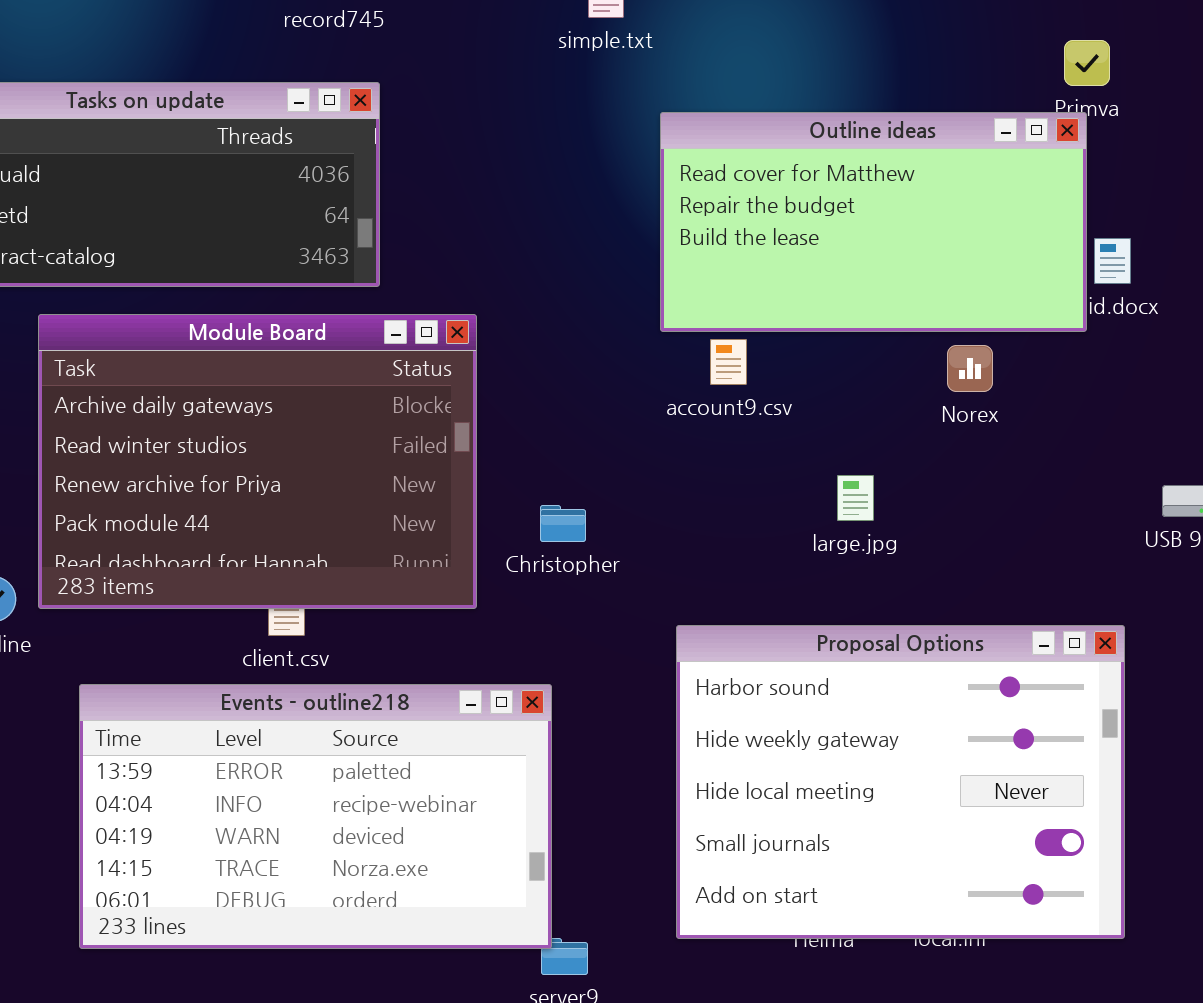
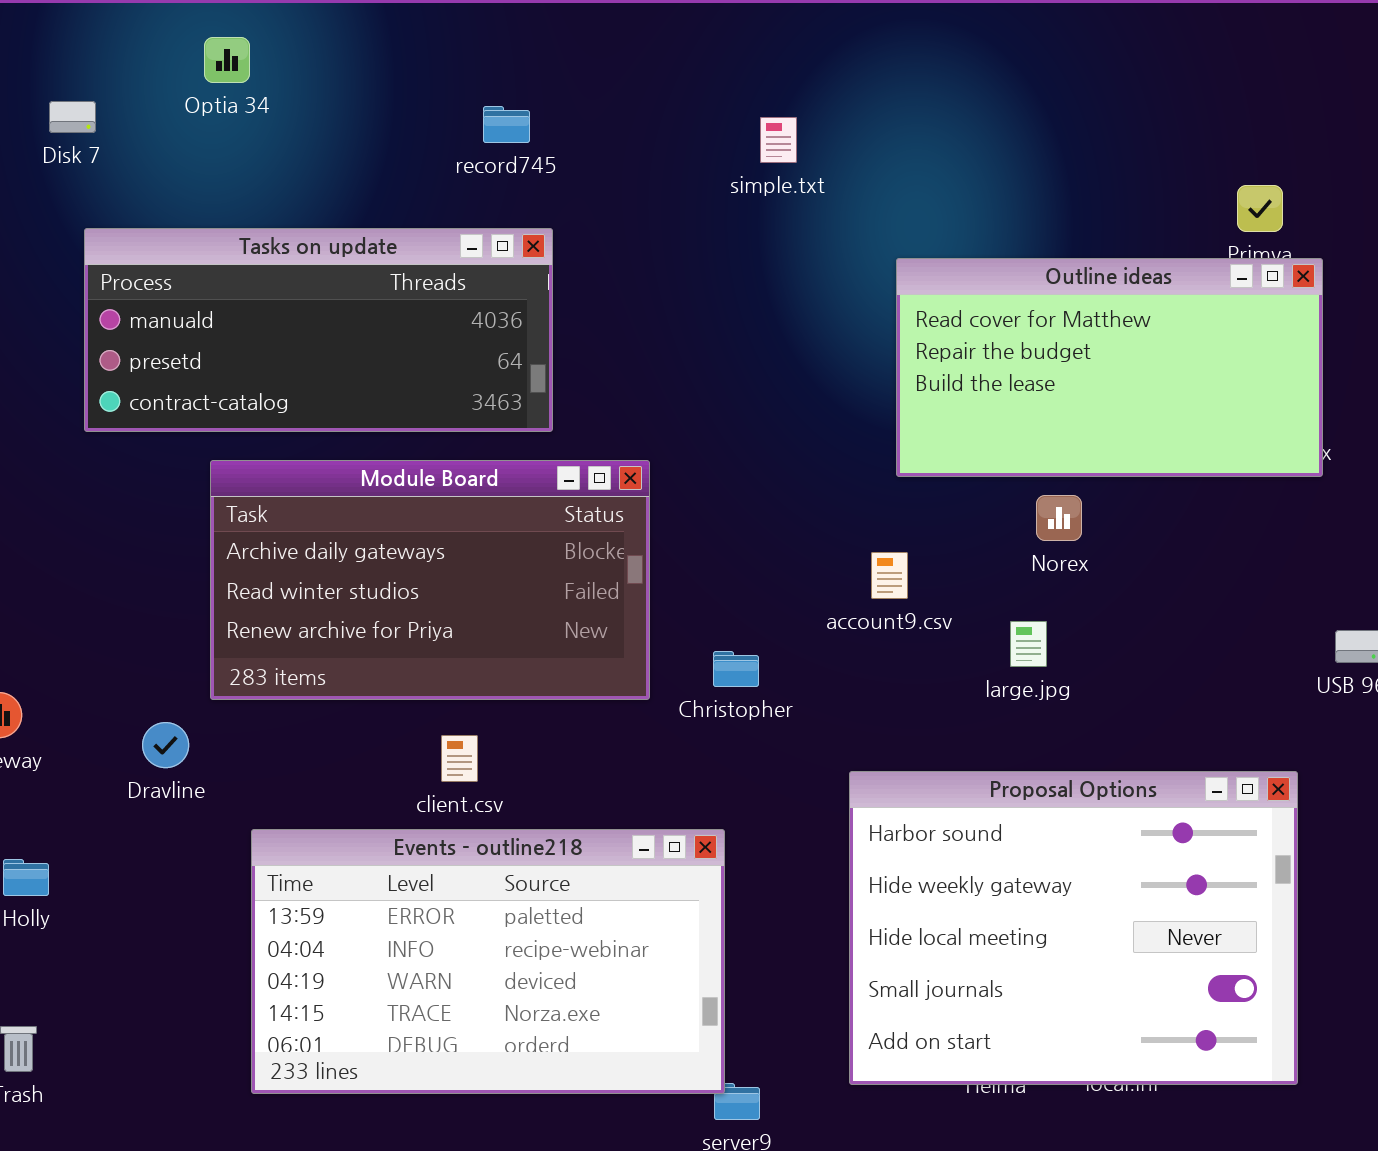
Outline ideas: [660,112,1087,332] -> [896,258,1323,477], moved
Module Board: [38,314,477,609] -> [210,460,650,700], resized
account9.csv: [710,339,747,385] -> [871,552,908,599], moved
Norex: [947,345,993,392] -> [1036,495,1082,541], moved

